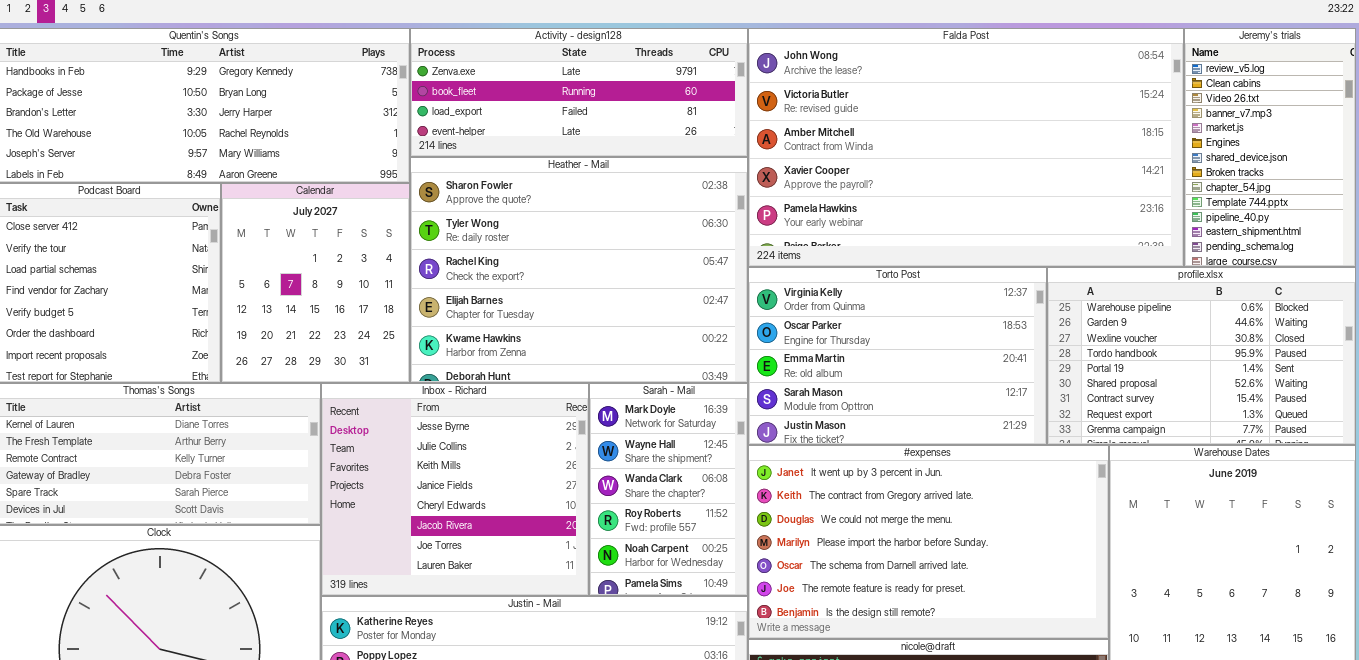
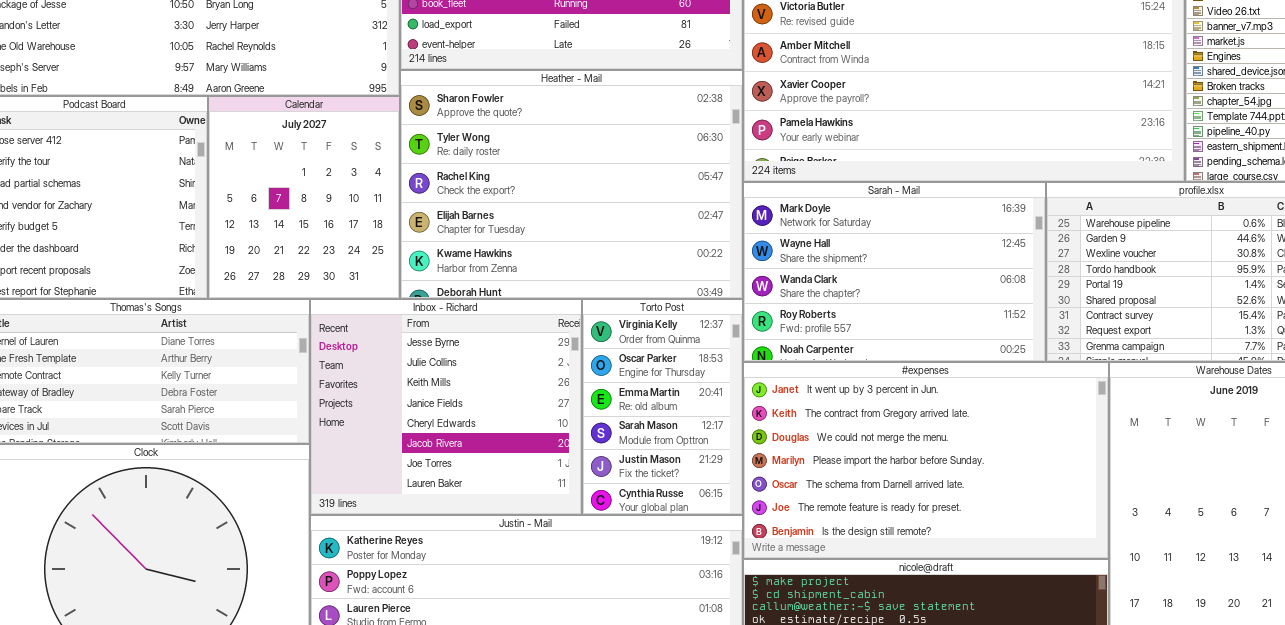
Torto Post: [748,267,1047,445] -> [582,299,743,515], moved, resized
Sarah - Mail: [589,383,748,596] -> [743,182,1046,362], moved, resized

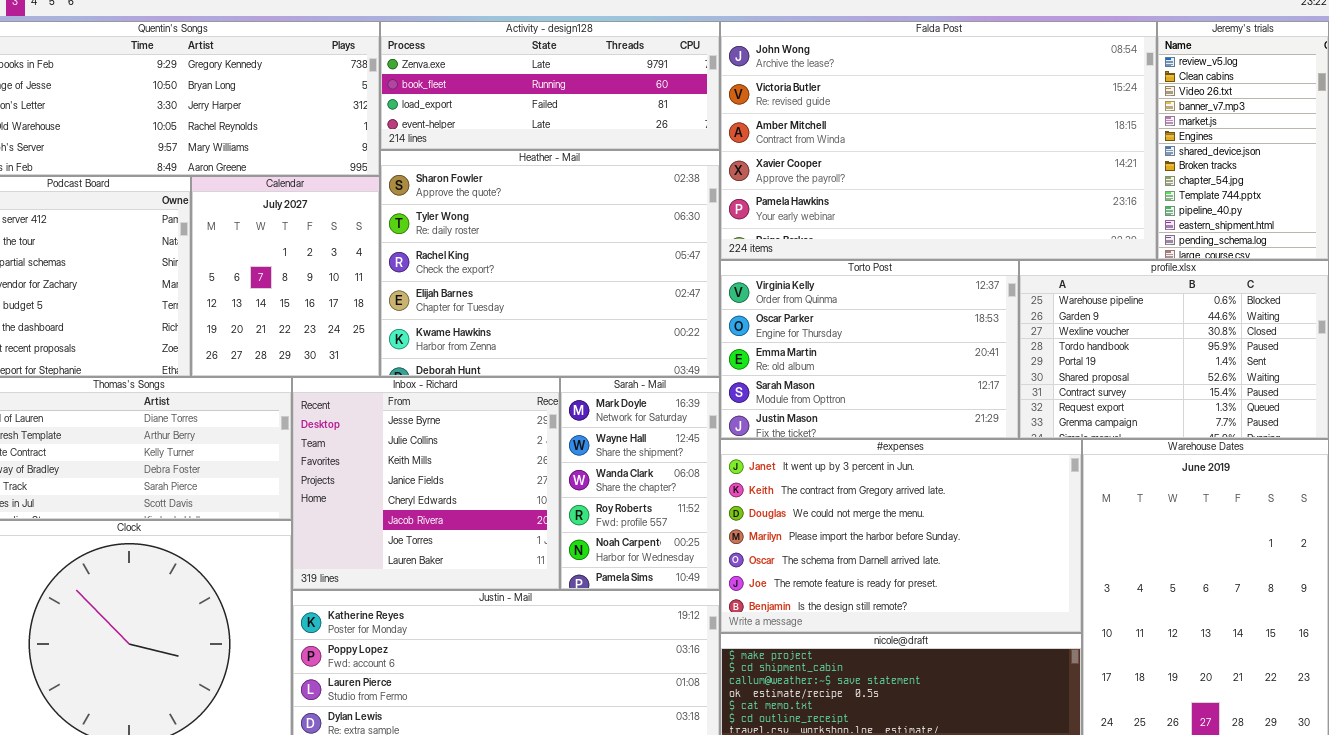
Sarah - Mail: [743,182,1046,362] -> [560,377,720,590], moved, resized
Torto Post: [582,299,743,515] -> [720,260,1019,439], moved, resized

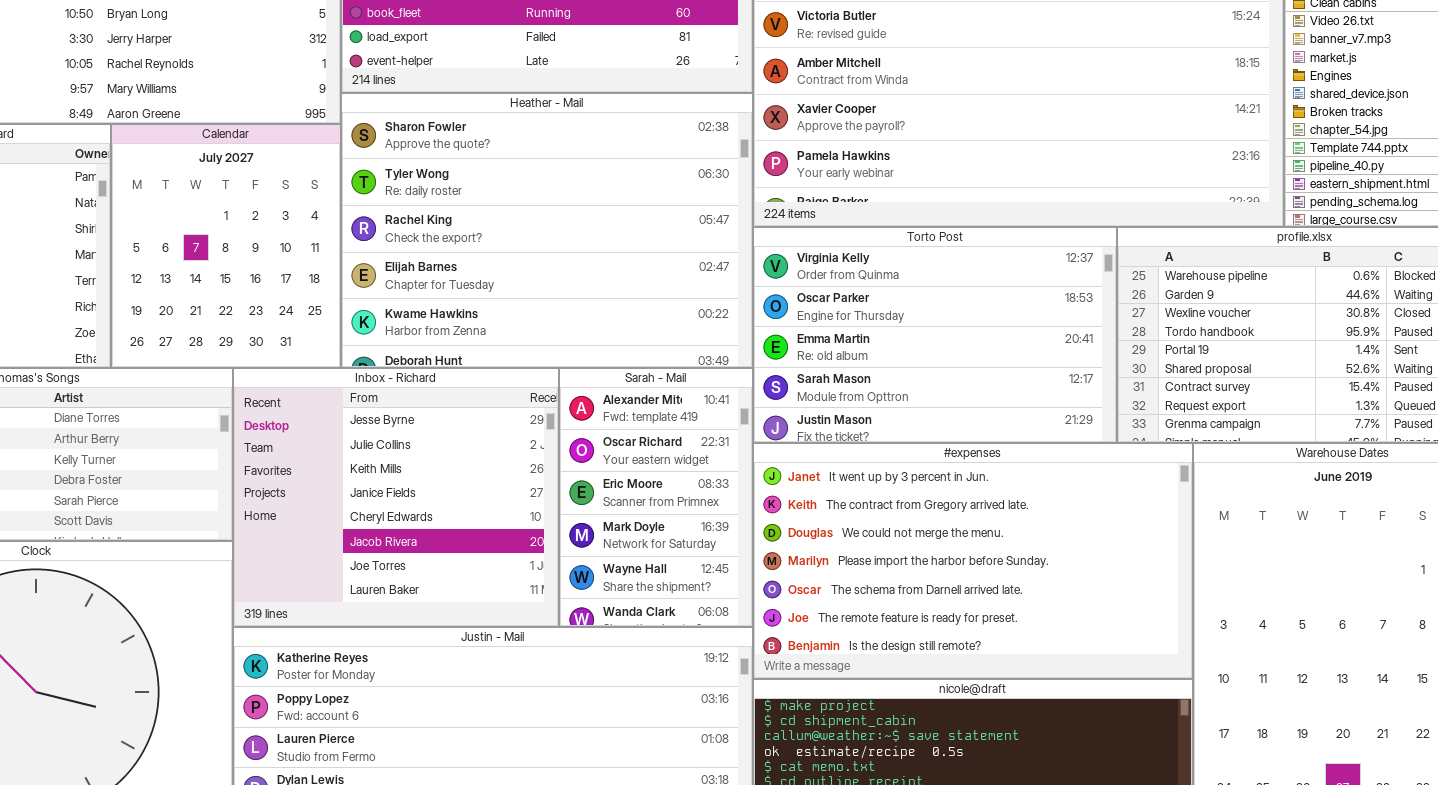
Sarah - Mail: [560,377,720,590] -> [559,368,753,627], scrolled up 3 rows

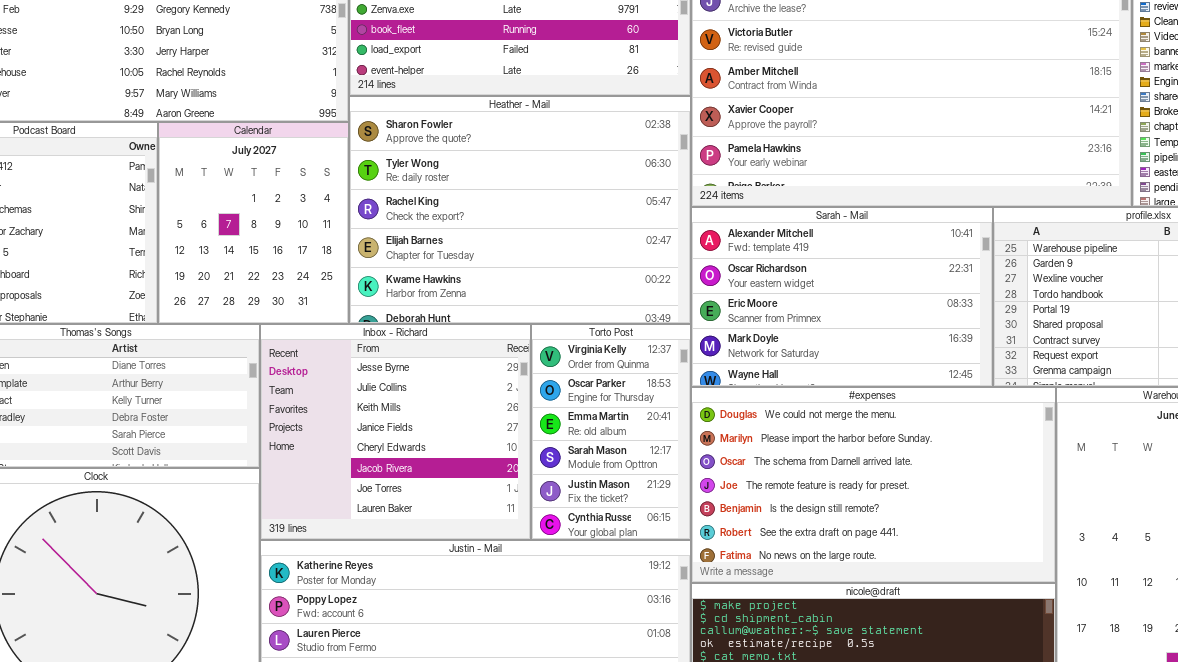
Torto Post: [753,227,1117,443] -> [531,324,691,540], moved, resized
Sarah - Mail: [559,368,753,627] -> [691,207,993,387], moved, resized
#expenses: [753,443,1193,679] -> [691,387,1056,583], scrolled down 2 rows

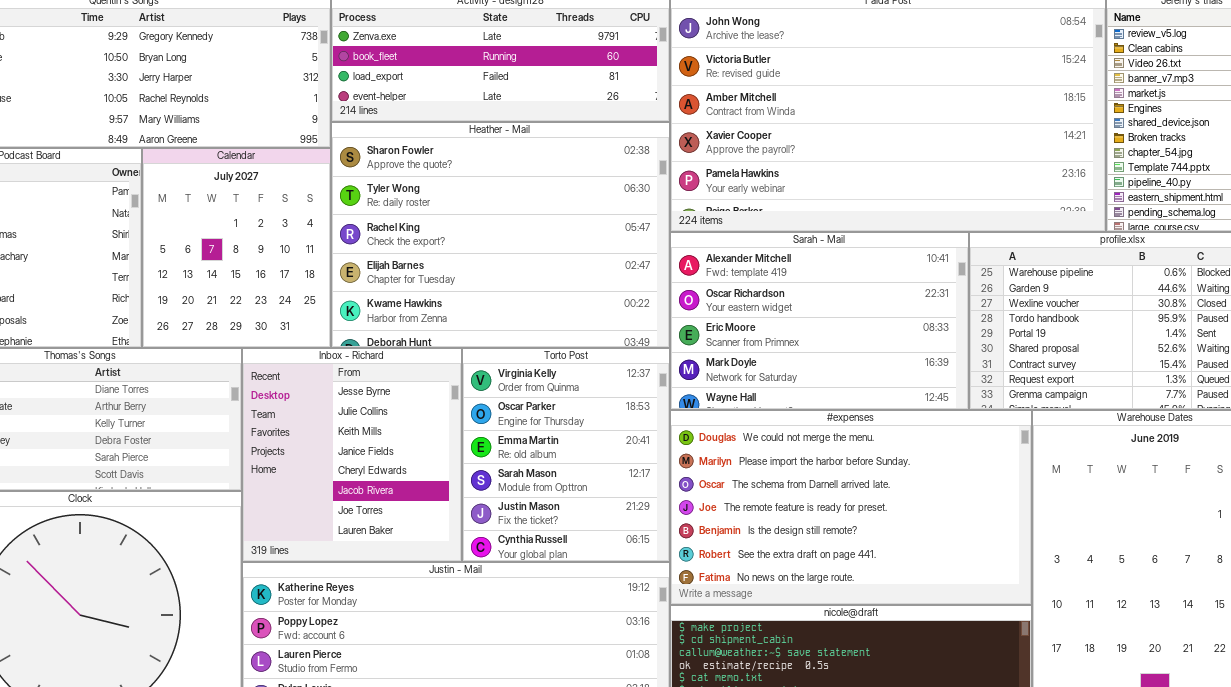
Inbox - Richard: [260,324,531,540] -> [242,348,462,562], resized
Torto Post: [531,324,691,540] -> [462,348,670,562], resized

